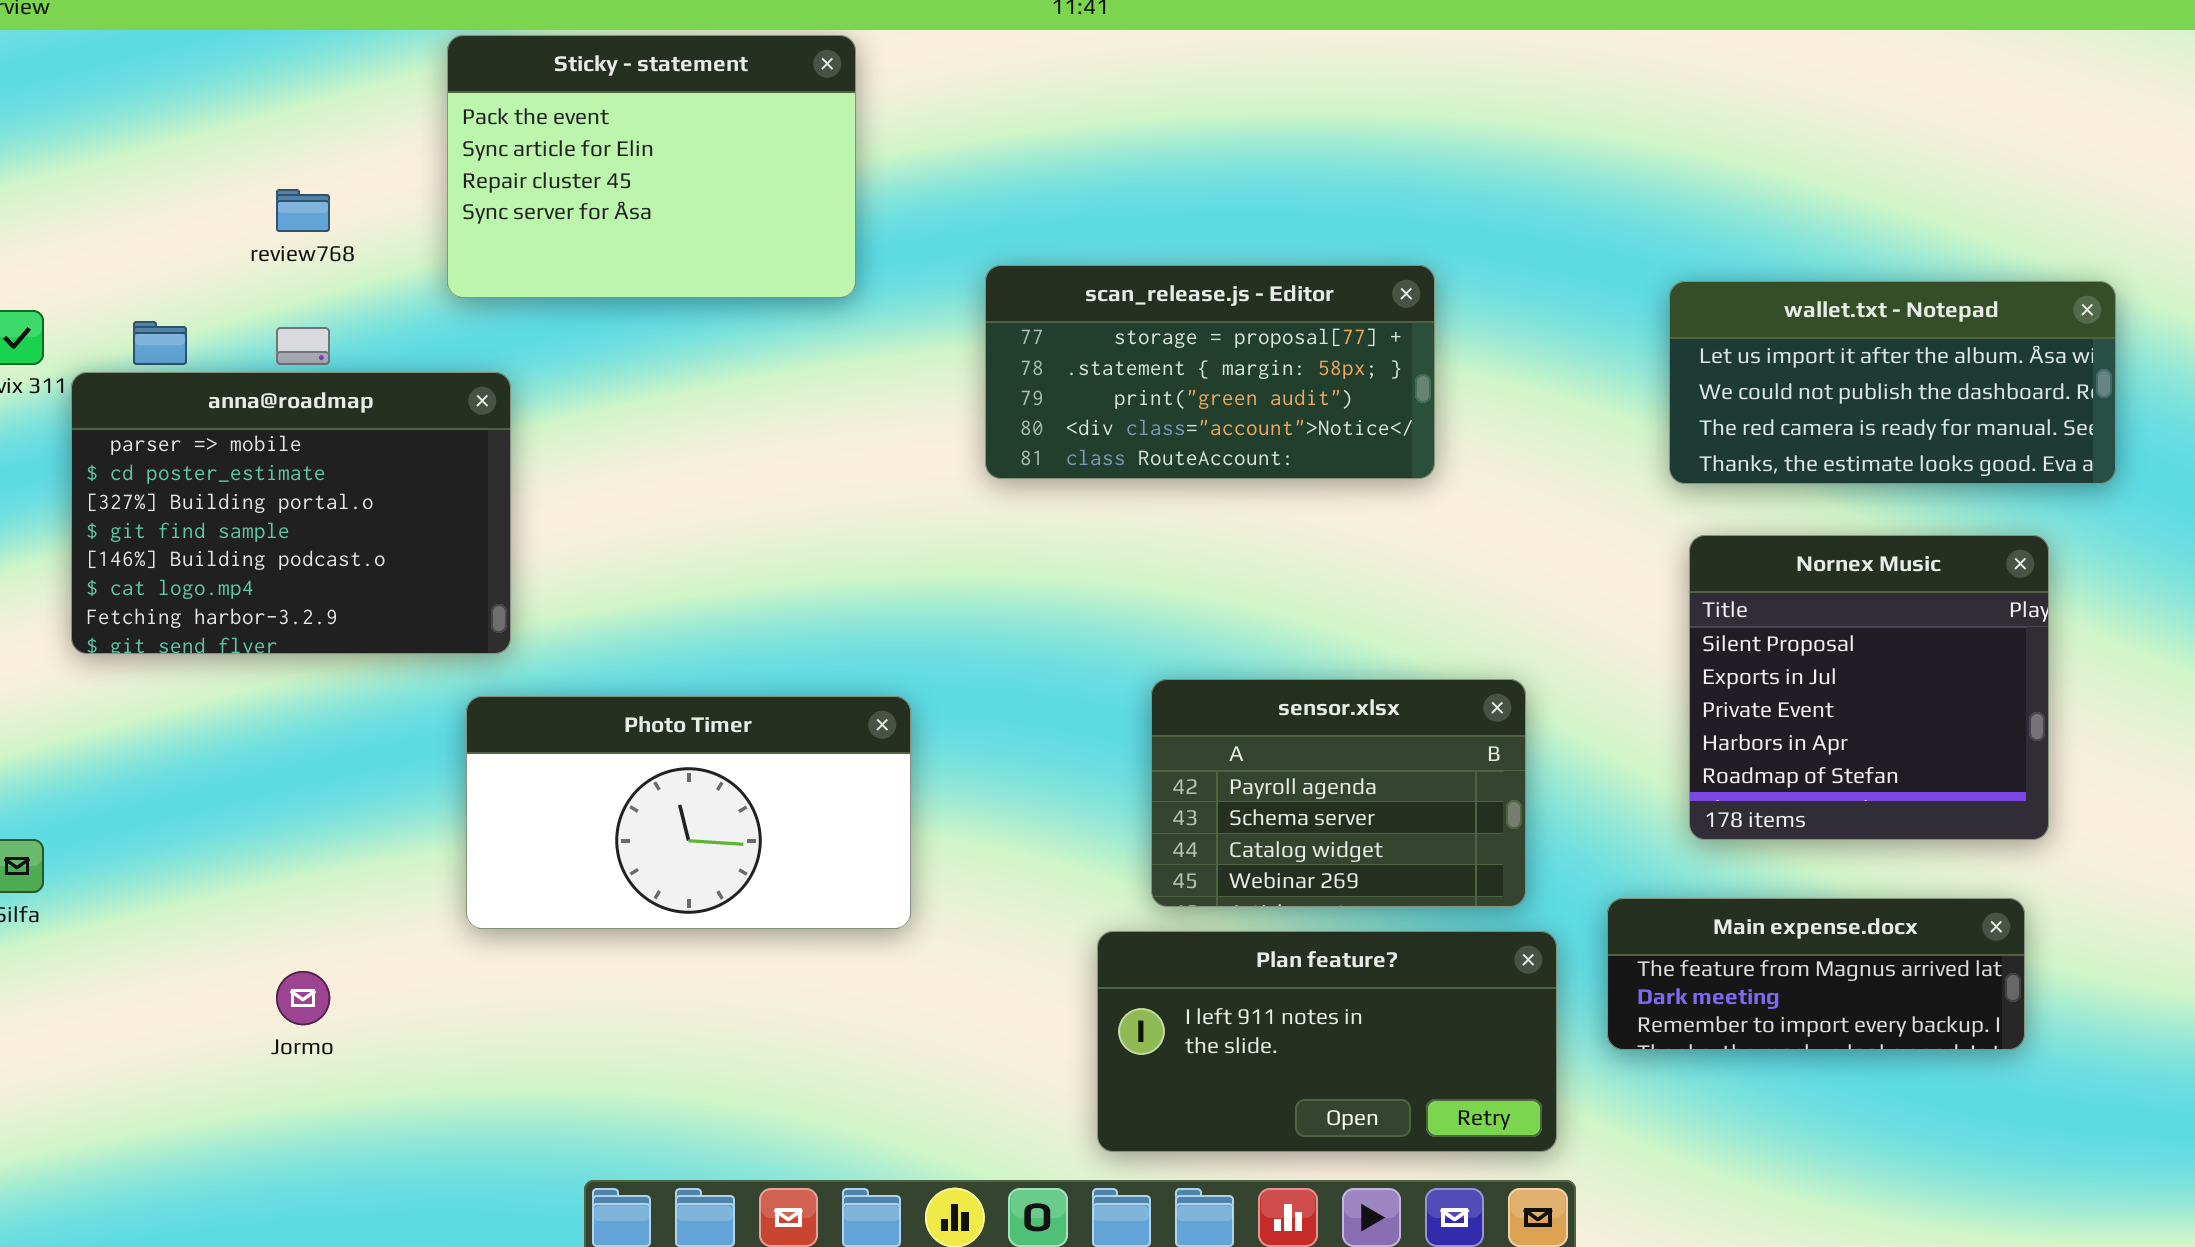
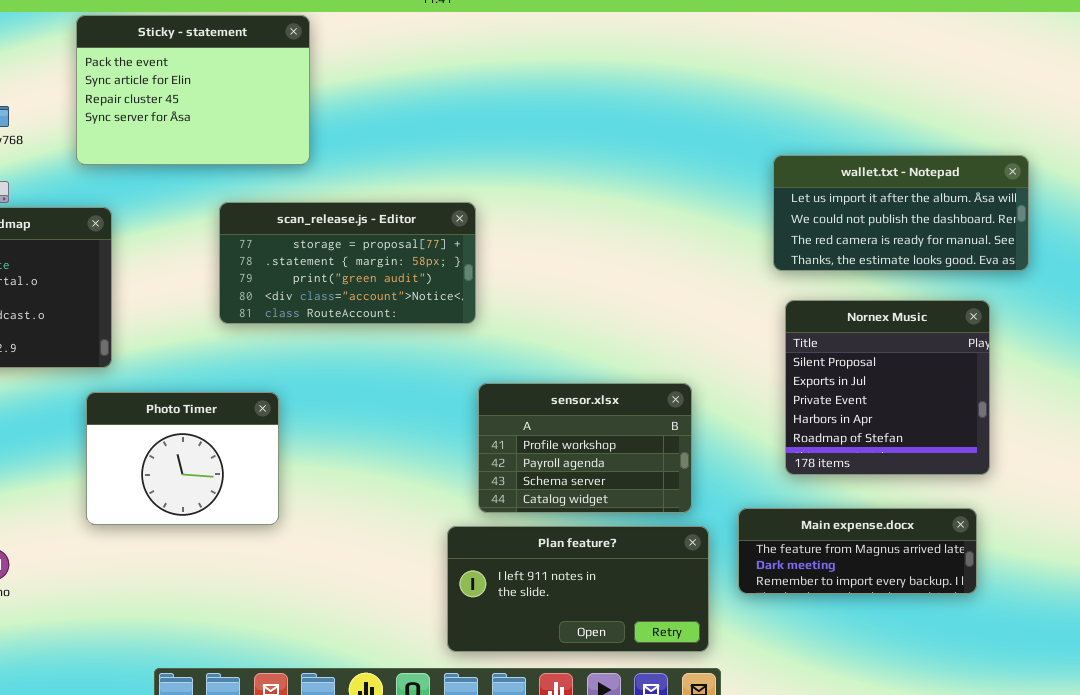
scan_release.js - Editor: [985,265,1435,479] -> [219,202,476,324], moved
sensor.xlsx: [1151,679,1526,907] -> [478,383,692,513], scrolled up 1 row
Photo Timer: [466,696,911,929] -> [86,392,279,525], resized

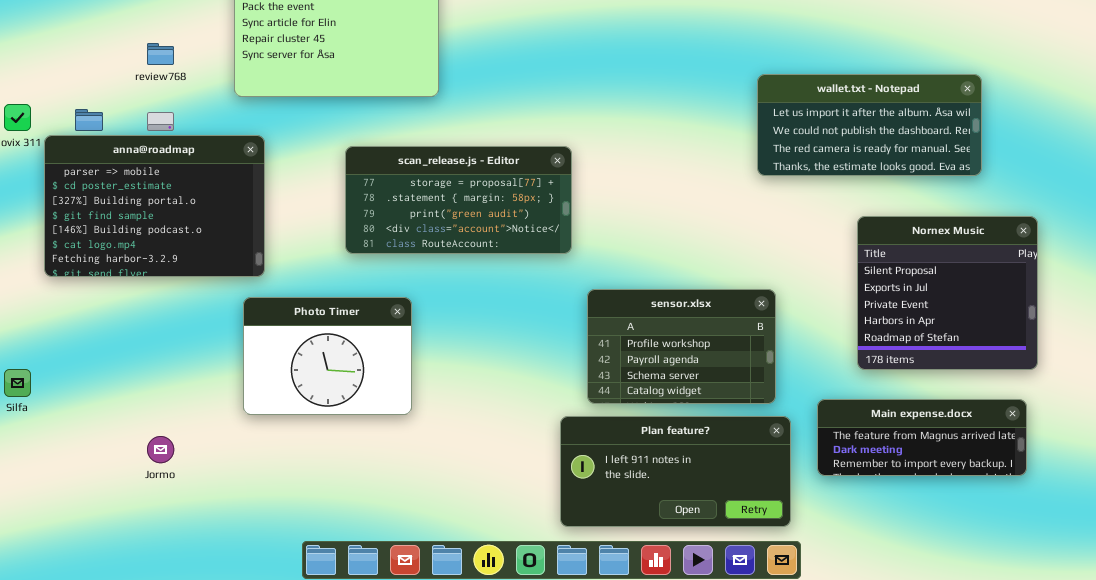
wallet.txt - Notepad: [773,155,1029,271] -> [757,74,982,176], moved
scan_release.js - Editor: [219,202,476,324] -> [345,146,572,254], moved

